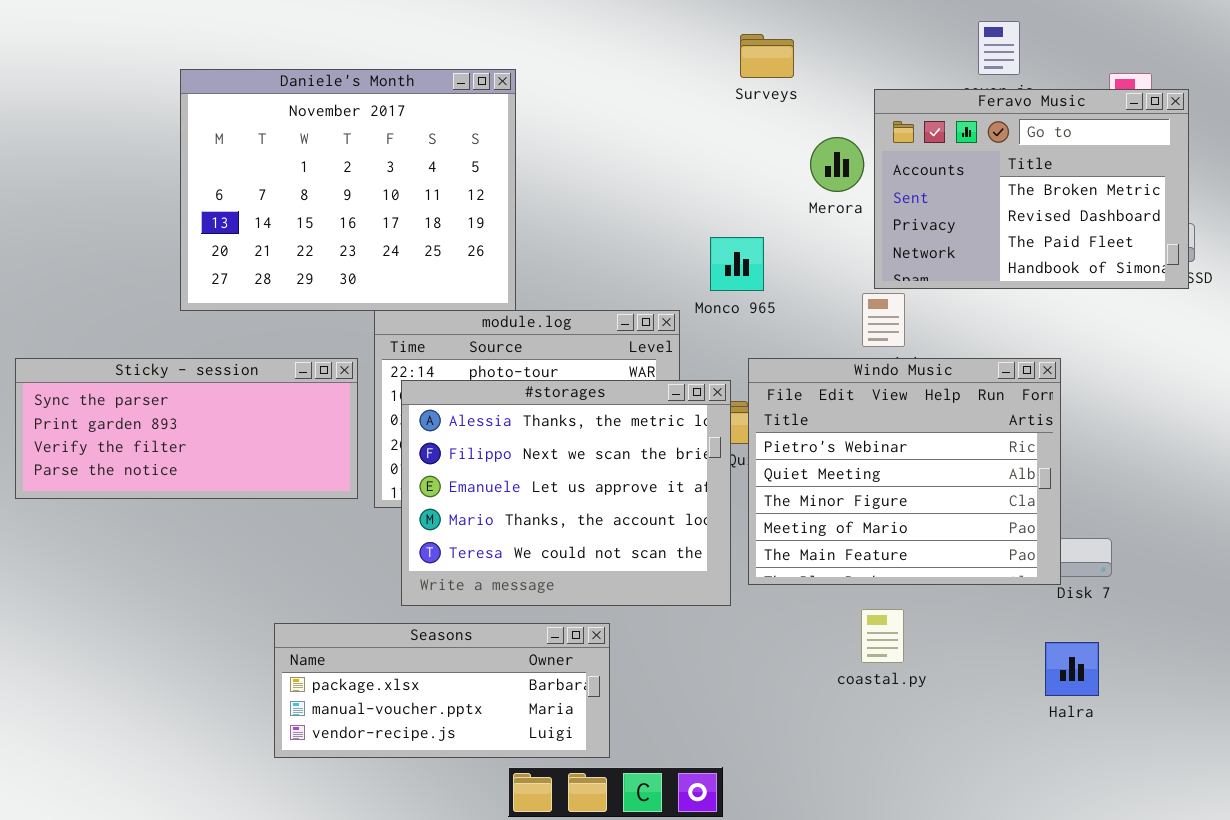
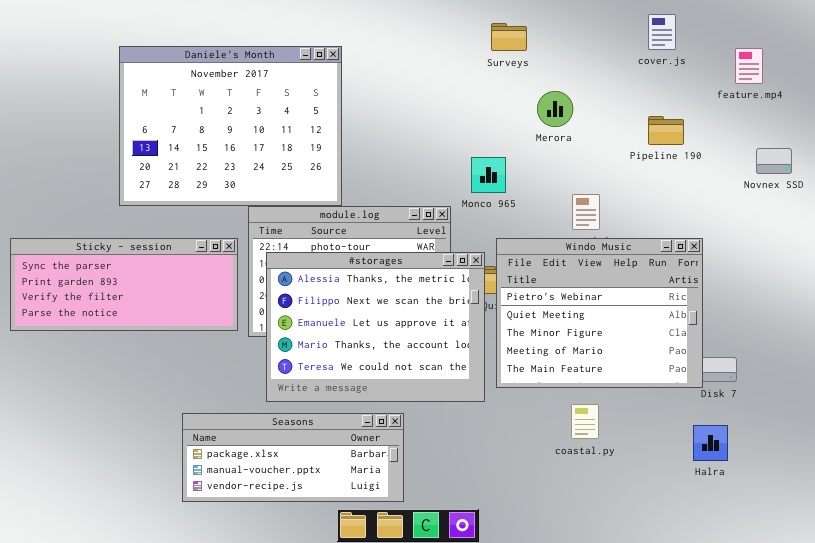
Feravo Music: [874,89,1189,289] -> none, closed

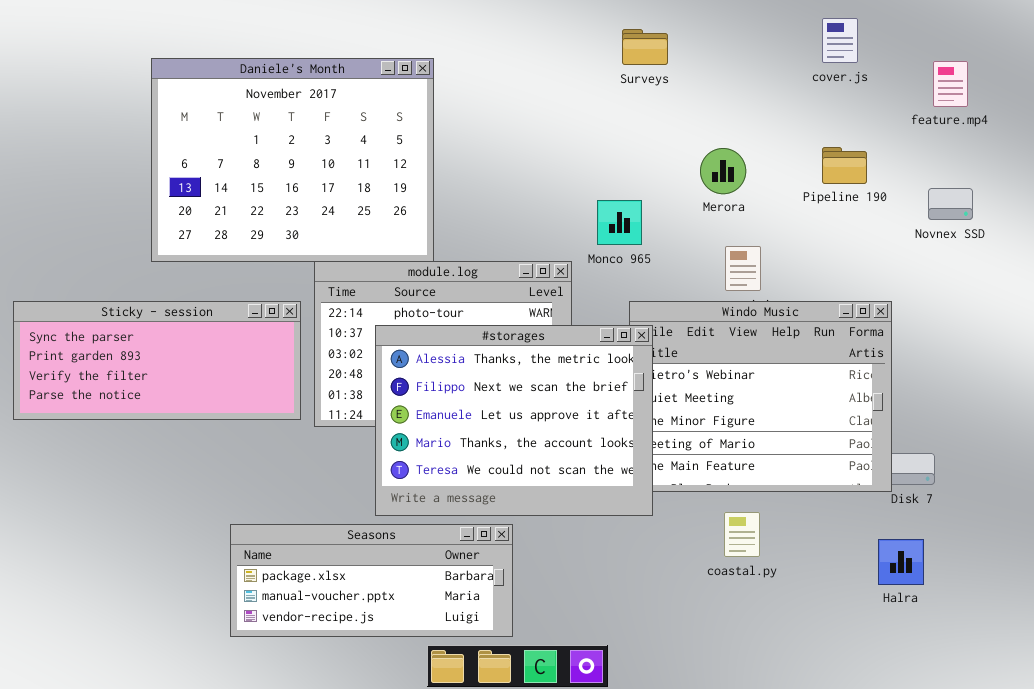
Merora: [537,91,573,127] -> [700,148,746,194], moved
Novnex SSD: [756,148,792,174] -> [928,188,973,220], moved
#storages: [266,252,485,402] -> [375,325,653,516], moved

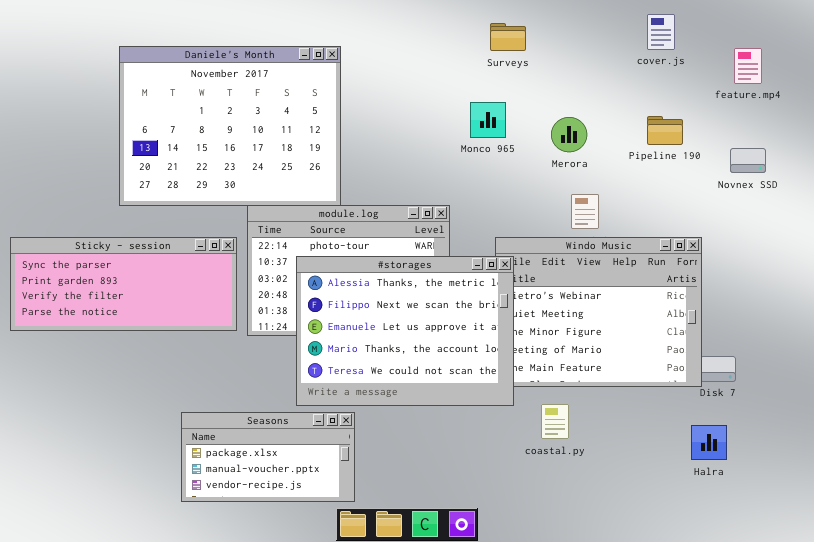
Monco 965: [597,200,642,245] -> [470,102,506,138], moved
coastal.py: [724,512,760,557] -> [541,404,569,439], moved
Seasons: [230,524,513,637] -> [181,412,355,502], resized

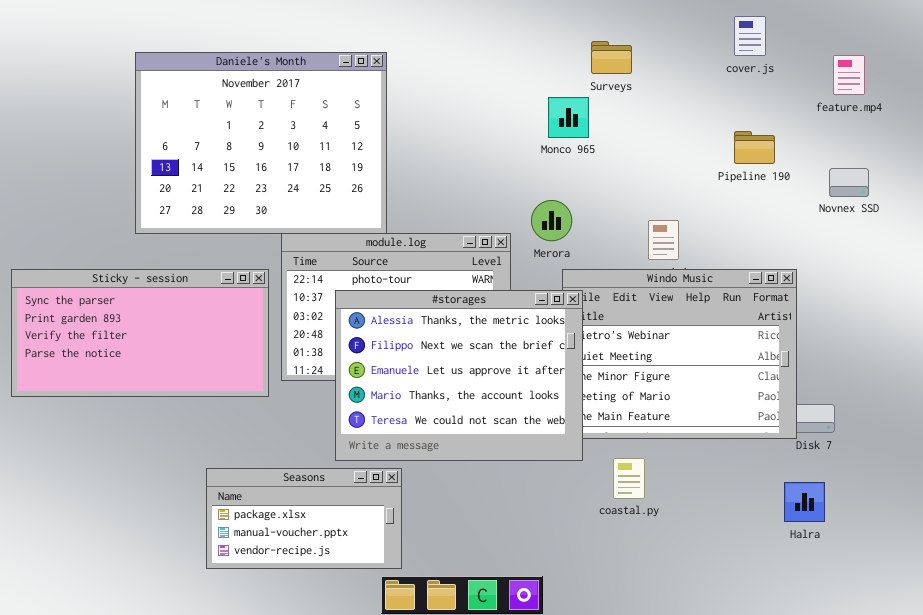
Surveys: [490,23,526,51] -> [591,41,632,74], moved
Monco 965: [470,102,506,138] -> [548,97,589,138], moved
Merora: [551,117,587,152] -> [531,200,572,241], moved
Sticky - session: [10,237,237,331] -> [11,269,269,397], resized

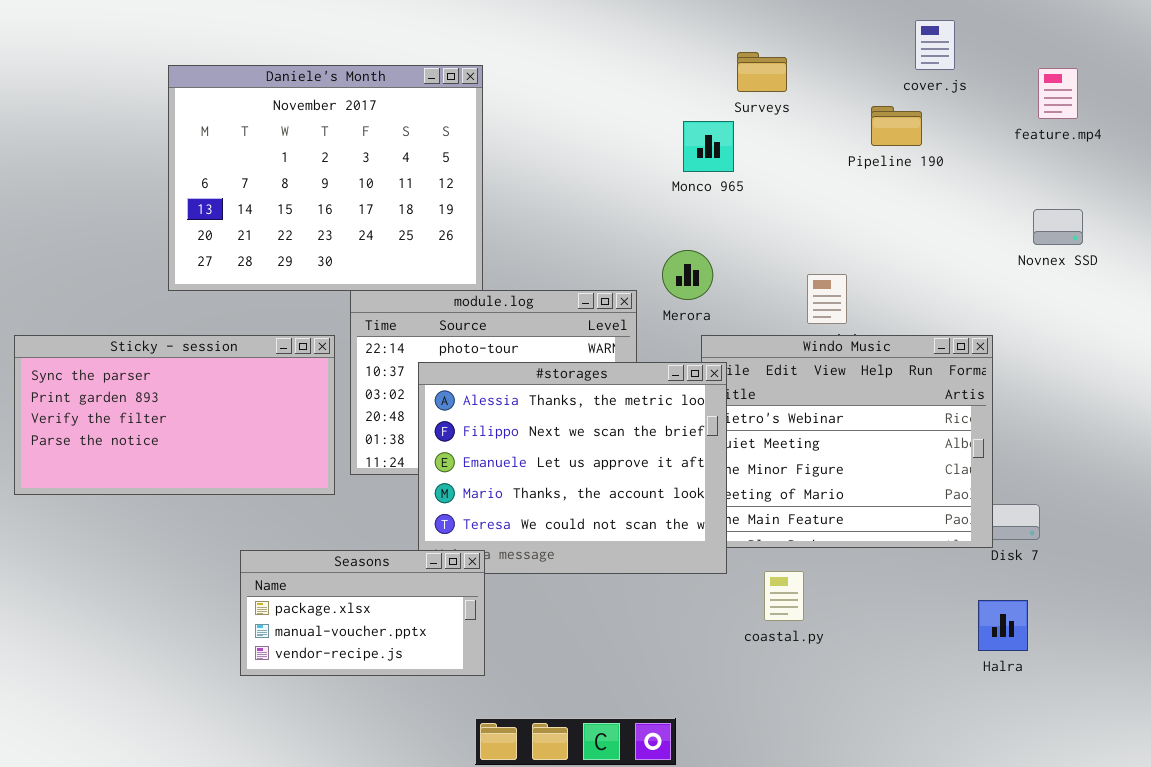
Pipeline 190: [734,131,775,164] -> [871,106,922,146], moved
Seasons: [206,468,402,569] -> [240,550,485,676], moved

